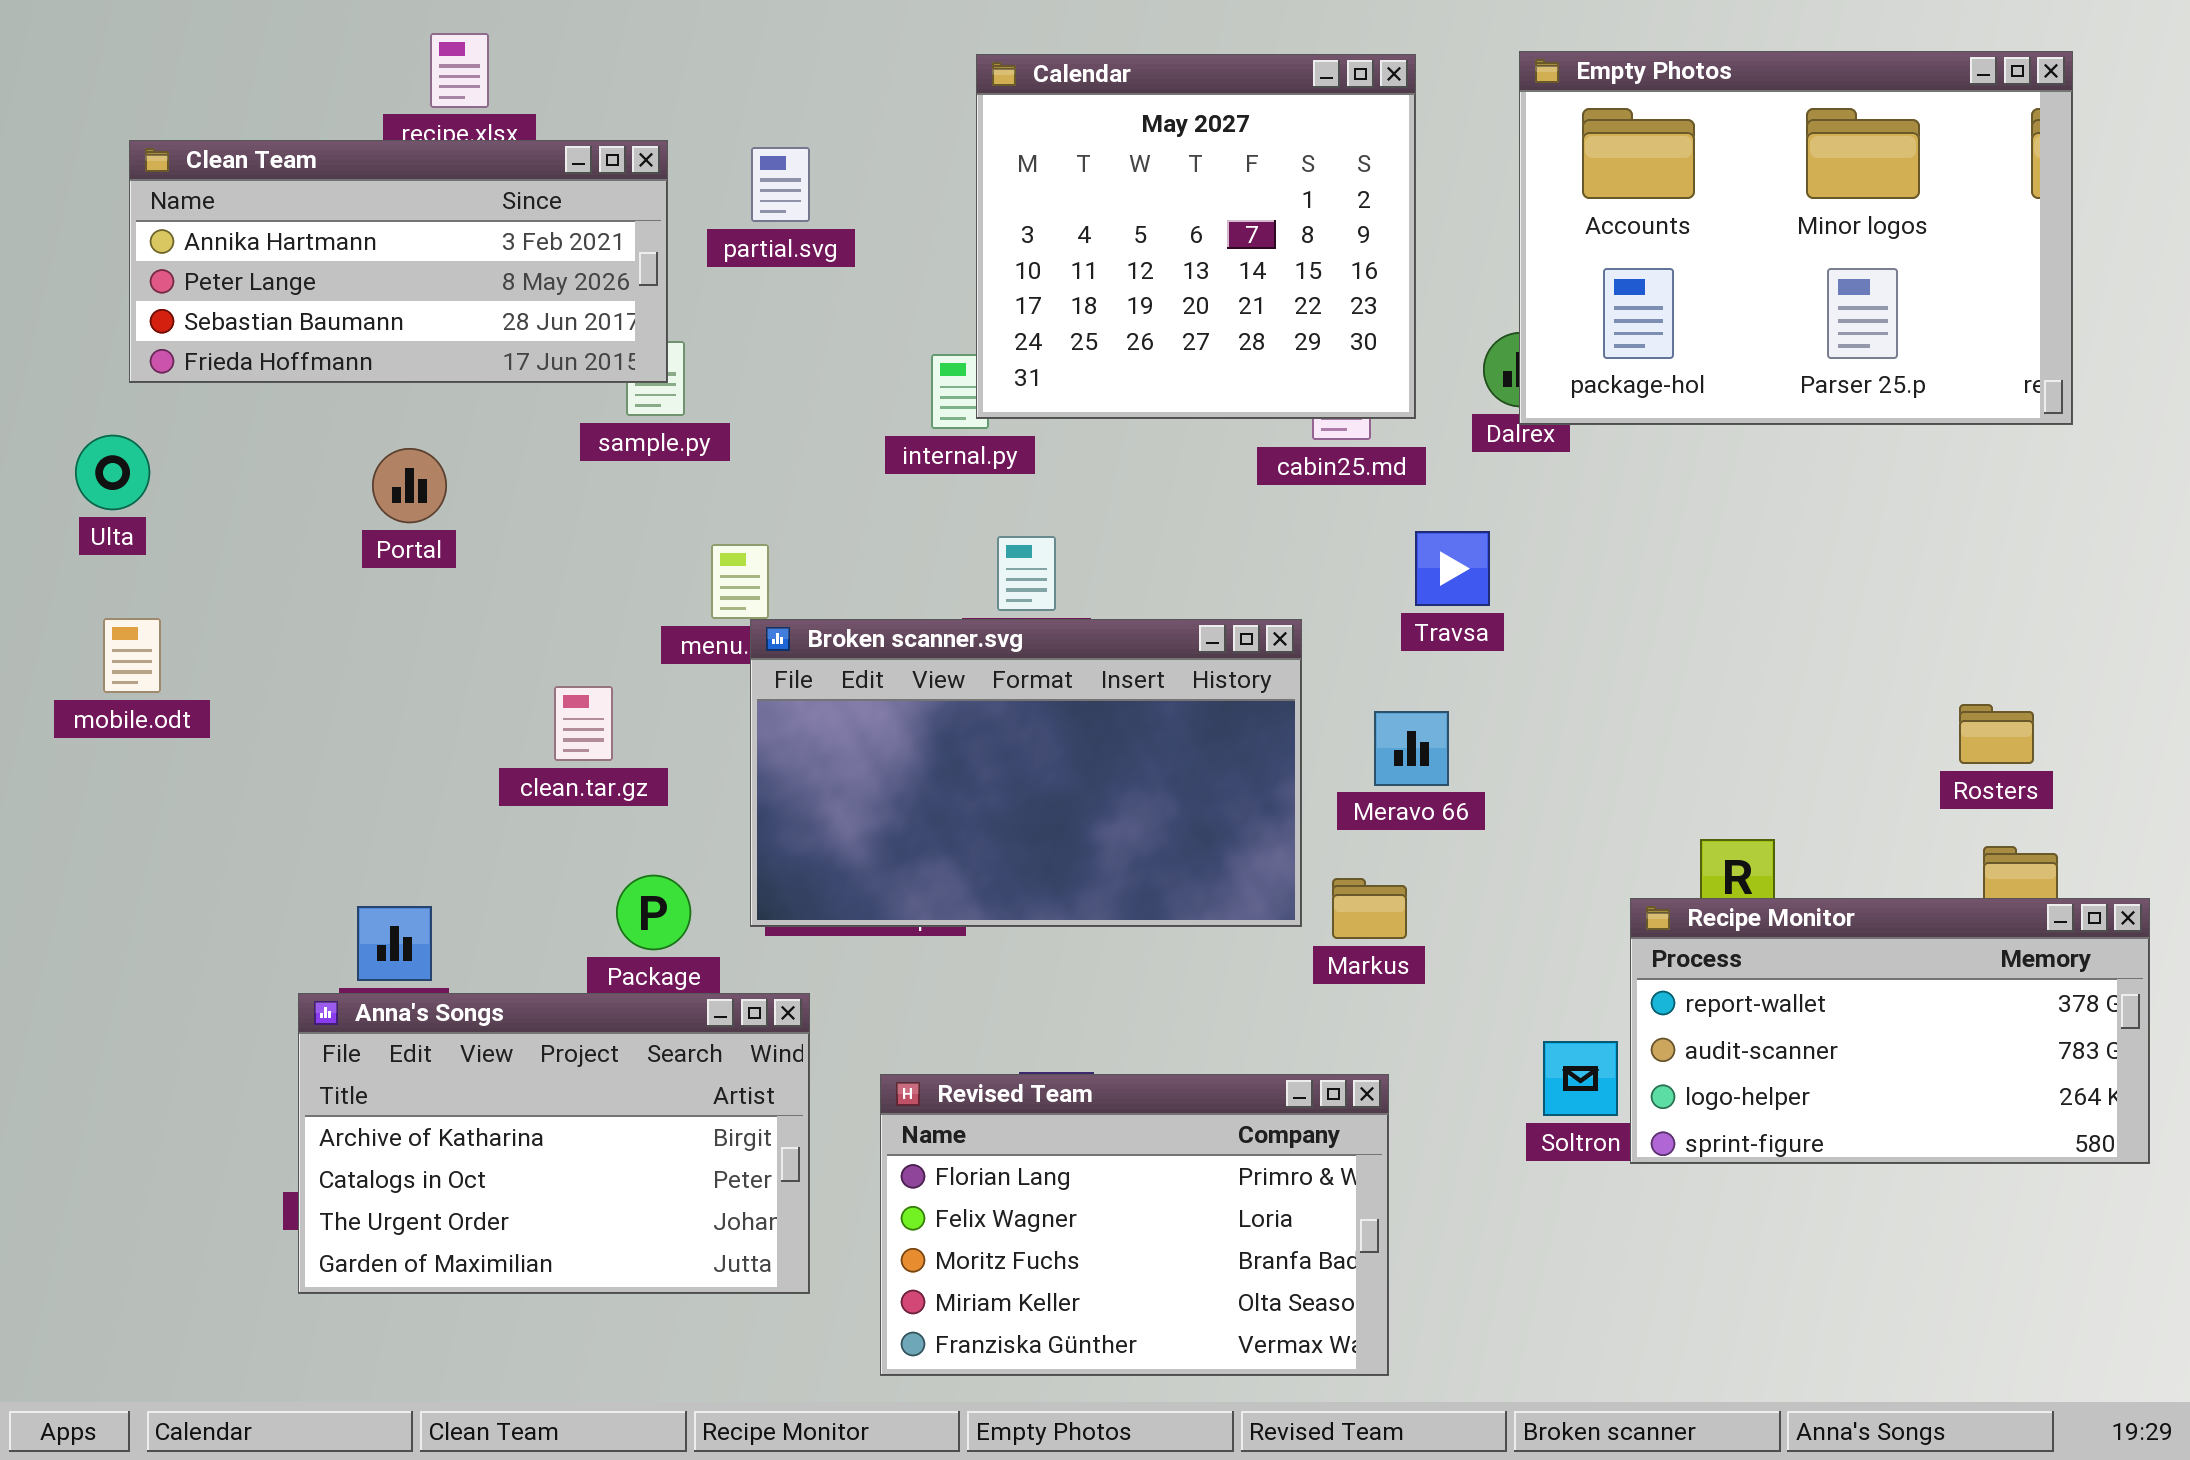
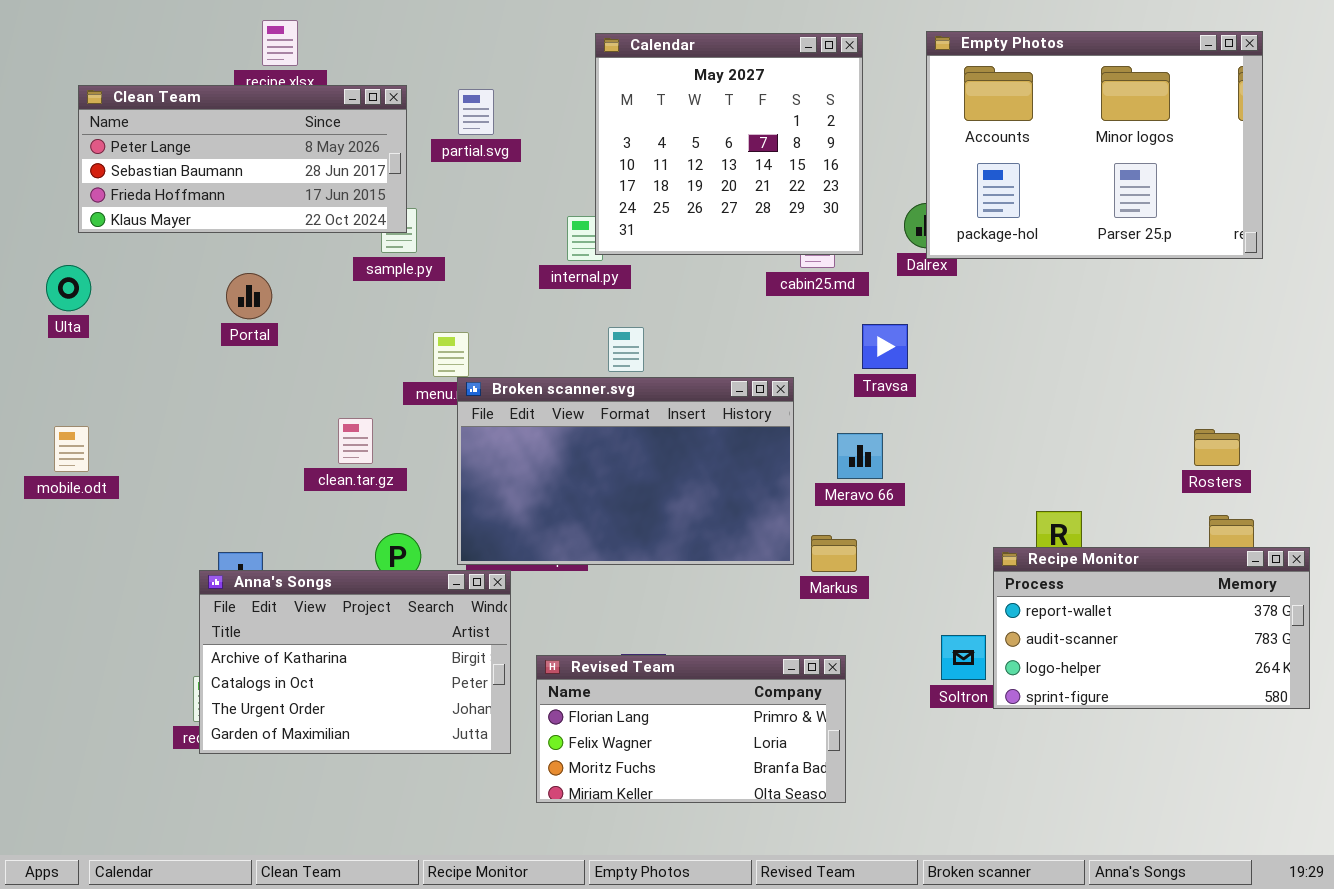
Clean Team: [129,140,668,383] -> [78,85,407,233], scrolled down 1 row
mobile.odt: [103,618,161,693] -> [54,426,89,472], moved
Anna's Songs: [298,993,810,1294] -> [199,570,511,754], moved
Revised Team: [880,1074,1389,1376] -> [536,655,846,803], resized

